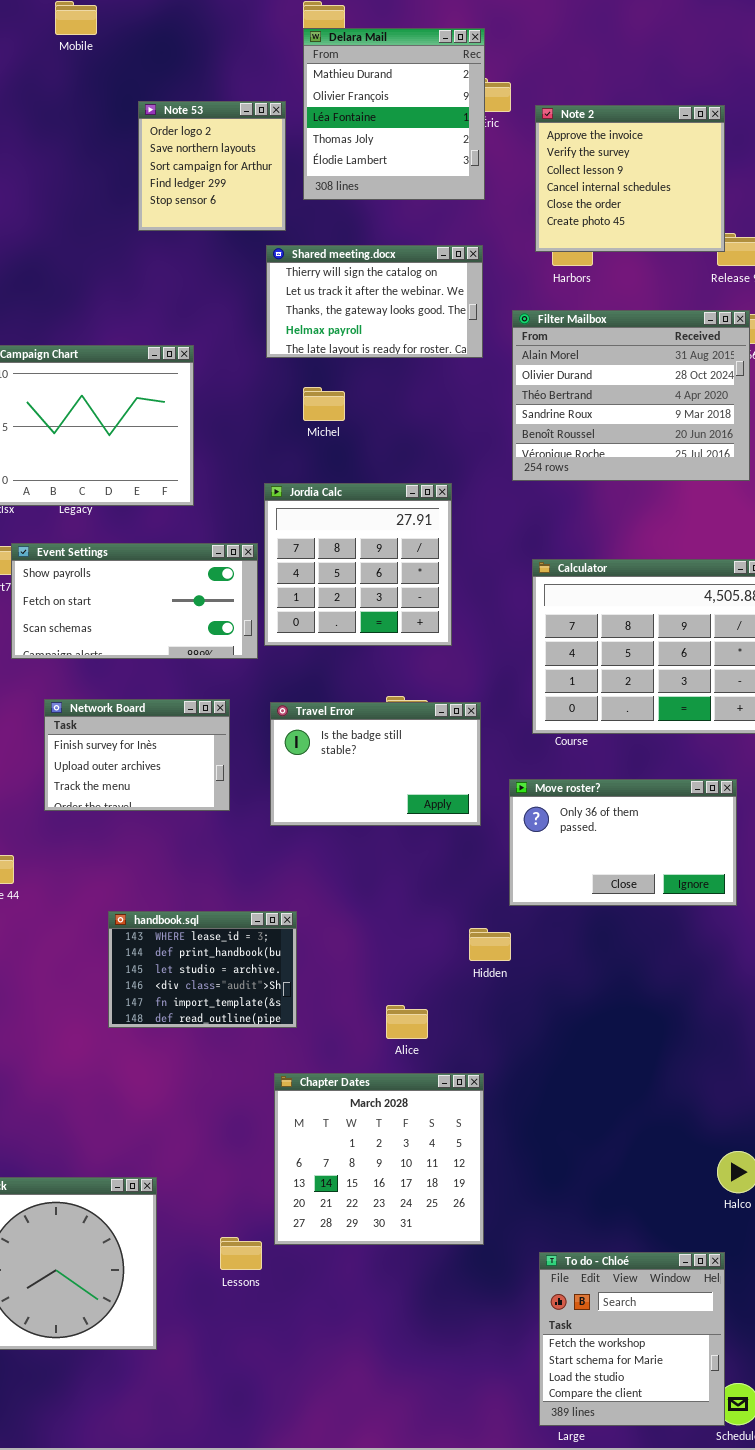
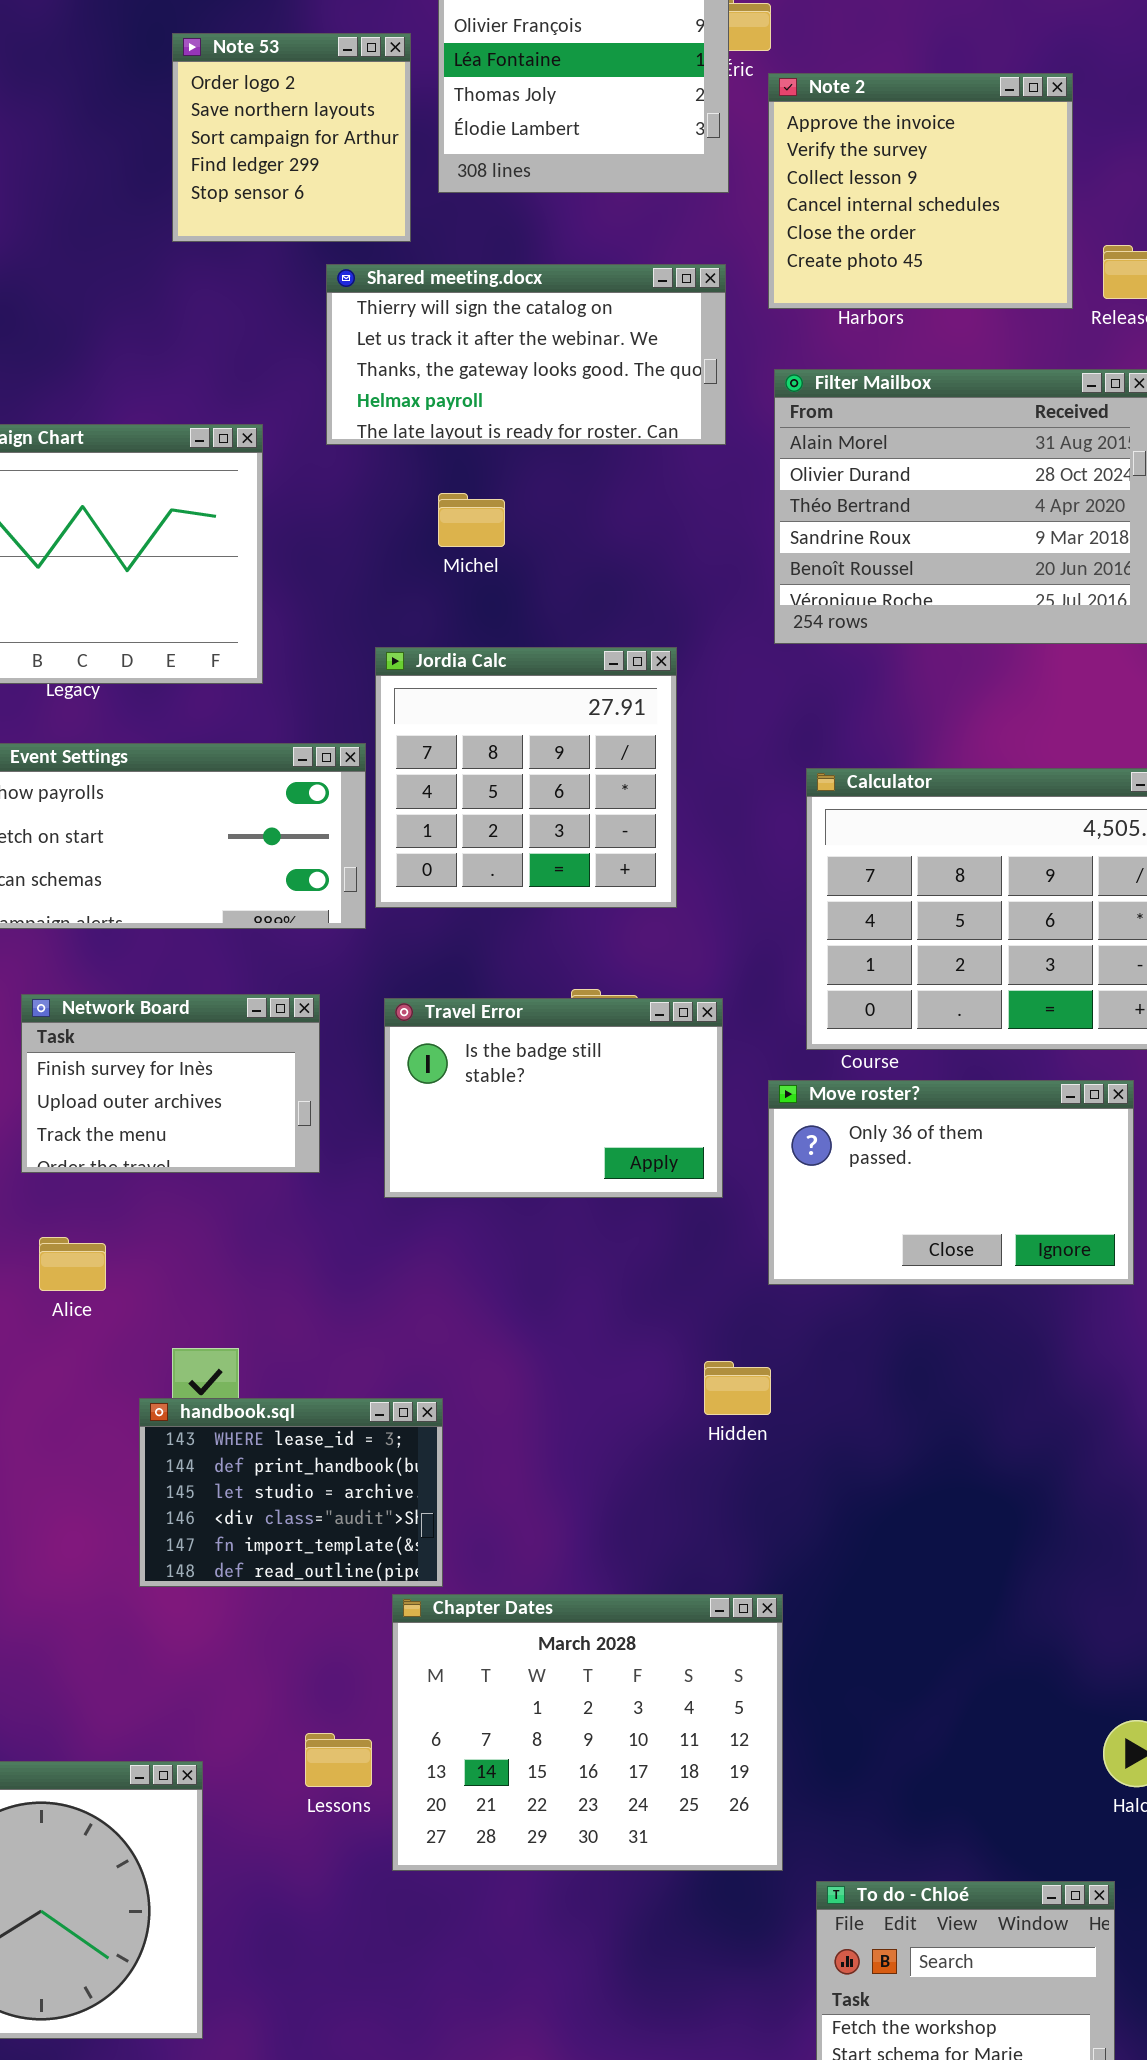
Note 2: [535,105,725,252] -> [768,73,1073,309], moved
Shared meeting.docx: [266,245,483,358] -> [326,264,726,445], resized
Move roster?: [509,779,737,906] -> [768,1080,1134,1285], moved
handbook.sql: [108,911,297,1028] -> [139,1398,443,1587], moved
Alice: [386,1005,428,1039] -> [39,1237,106,1291], moved
Chapter Dates: [274,1073,484,1245] -> [392,1594,783,1871], resized
Lessons: [220,1237,262,1270] -> [305,1733,372,1787], moved

